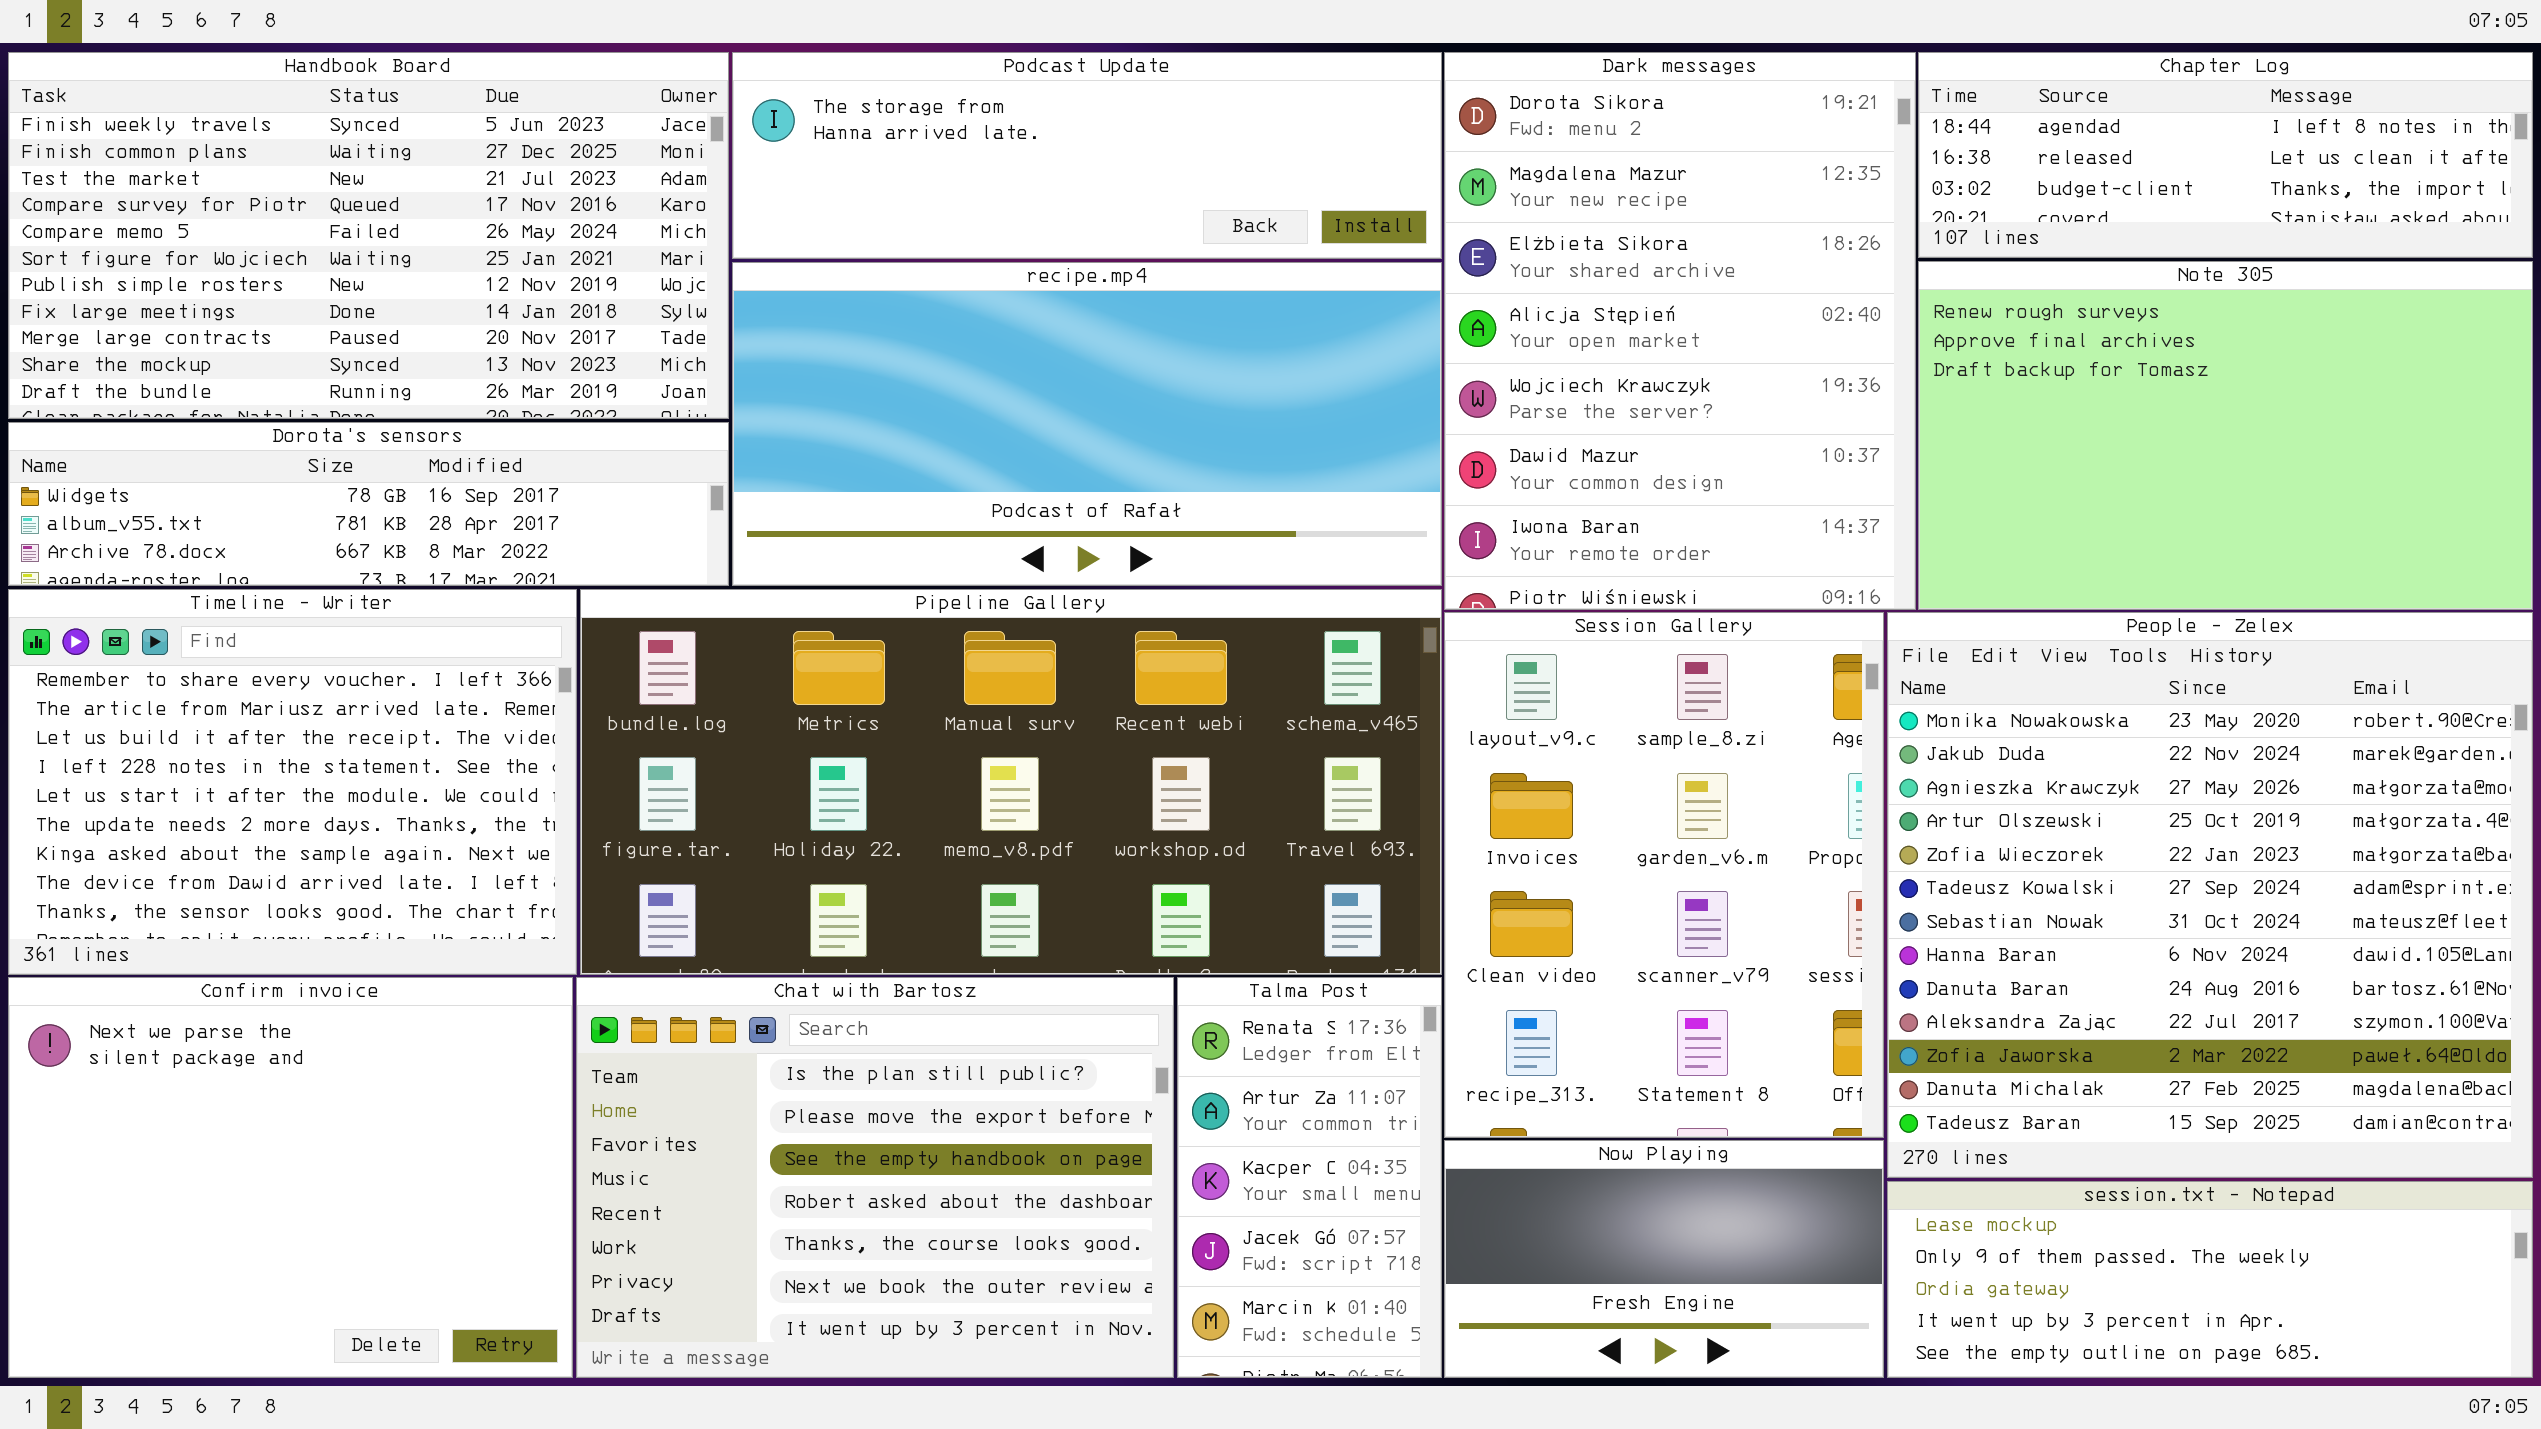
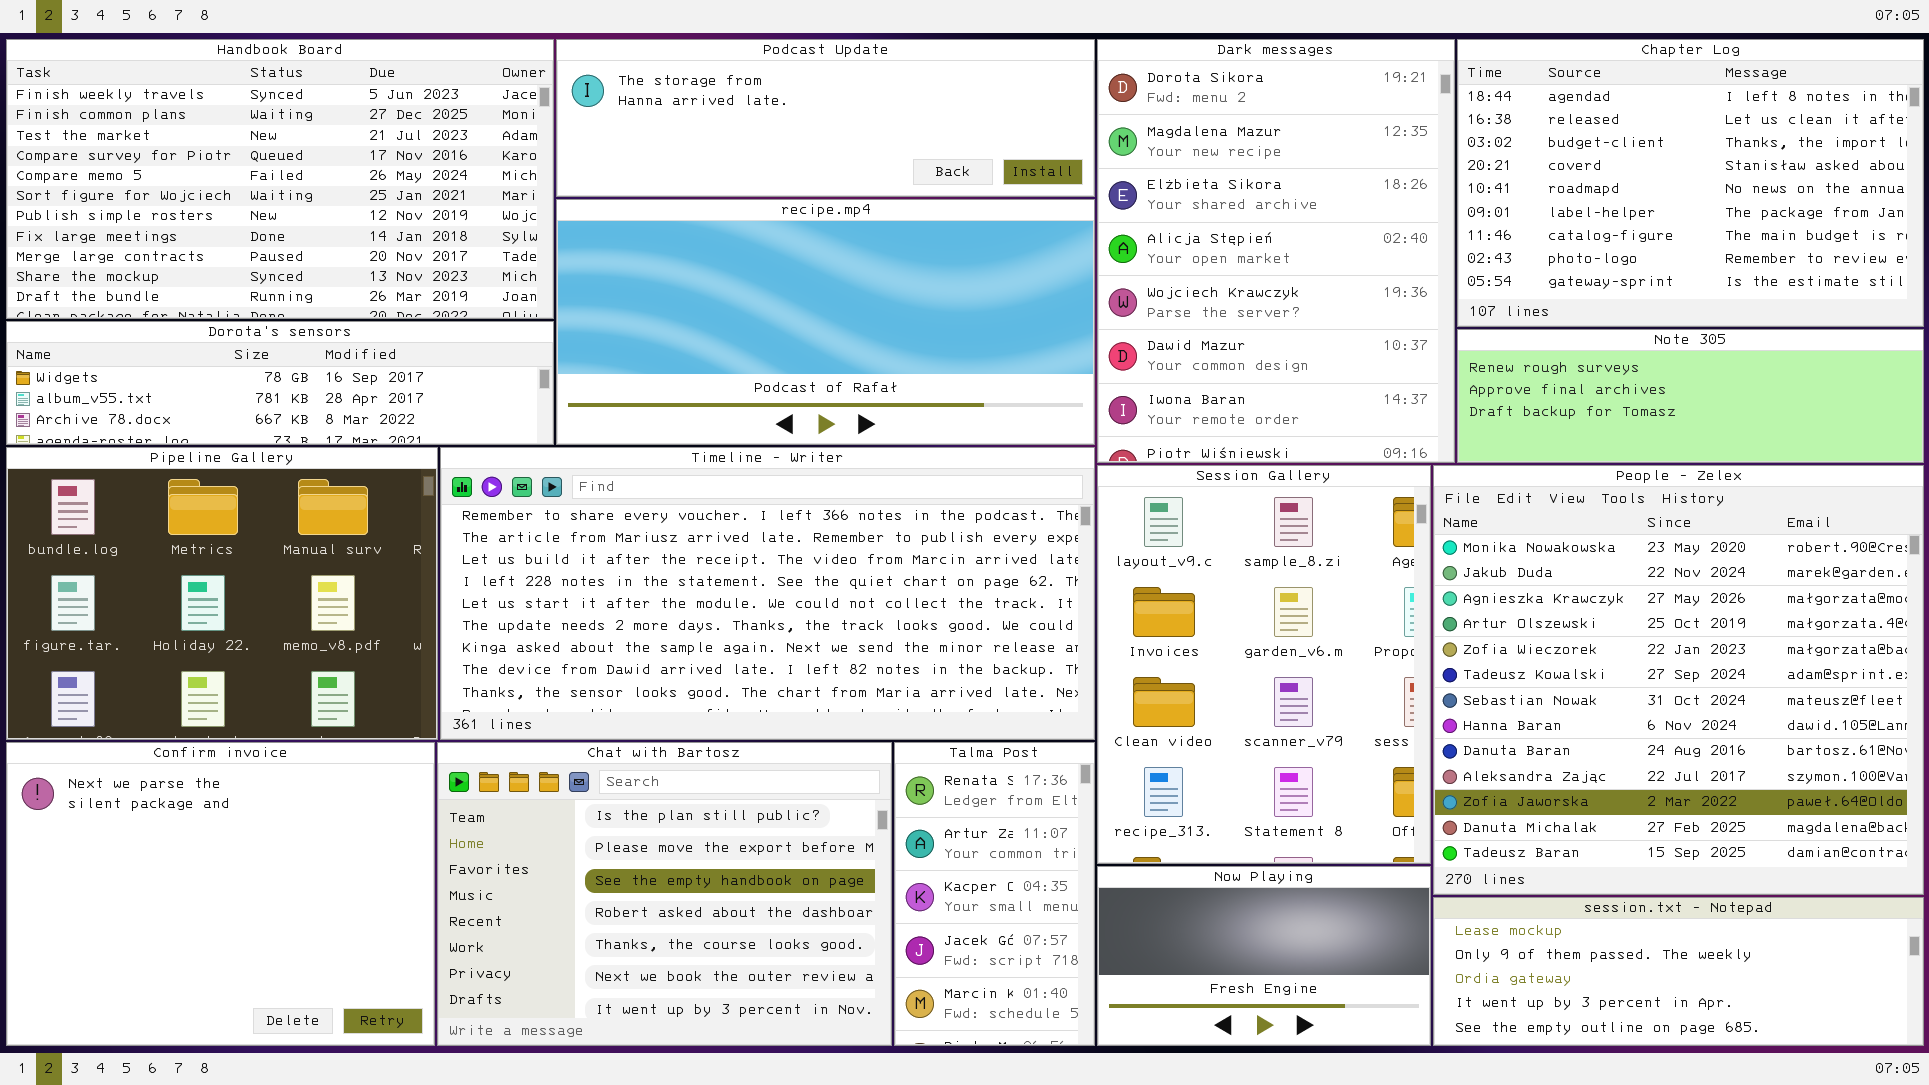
Chapter Log: [1918,52,2533,258] -> [1457,39,1924,327], resized
Note 305: [1918,261,2533,610] -> [1457,329,1924,463], resized
Timeline - Writer: [8,589,577,975] -> [440,447,1095,740], moved, resized
Pipeline Gallery: [580,589,1442,975] -> [6,447,438,740], moved, resized

